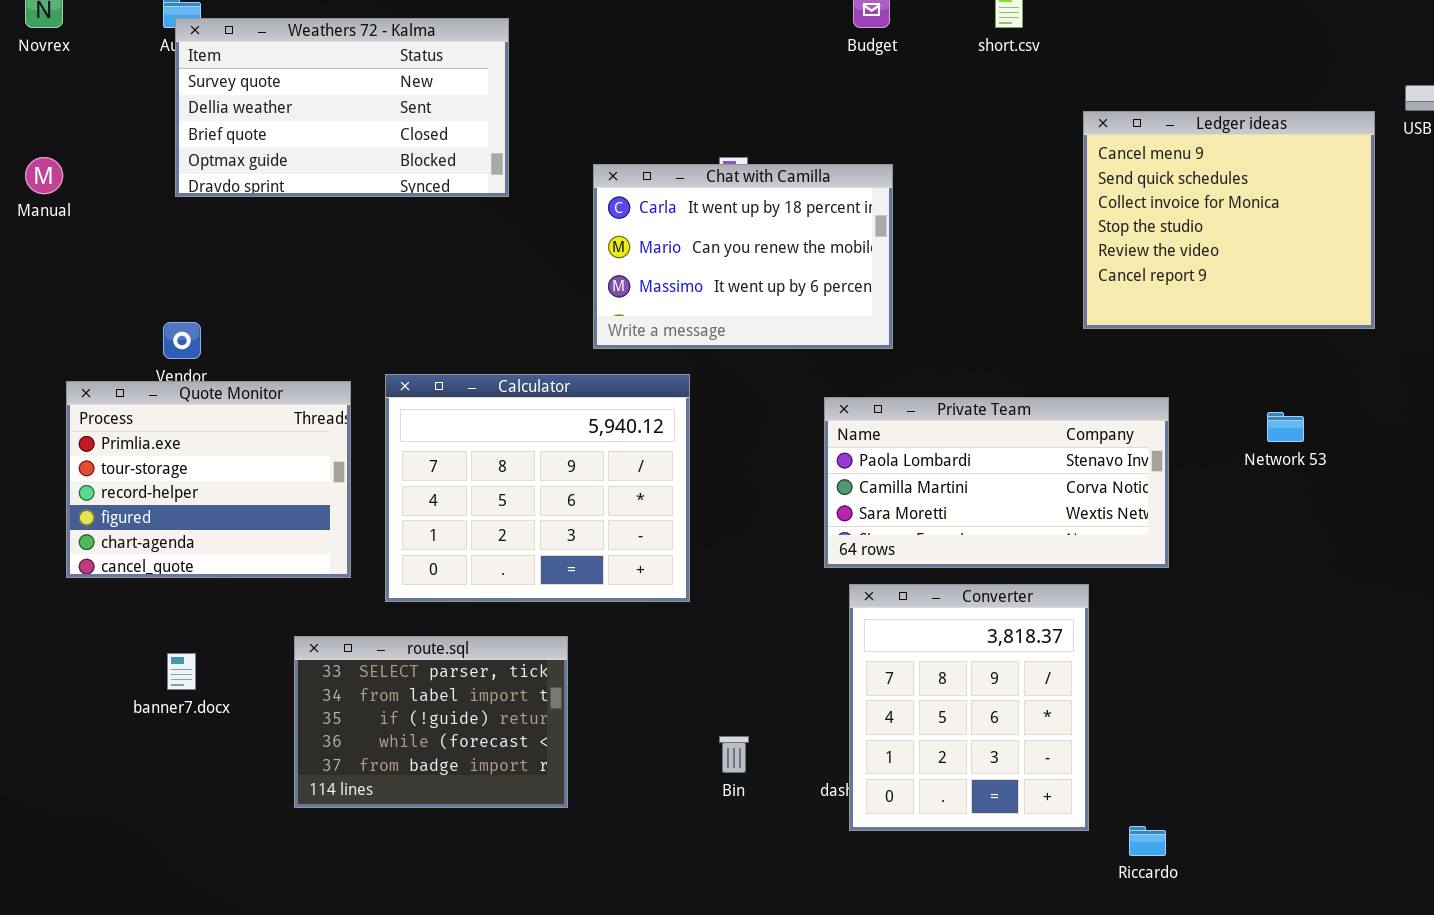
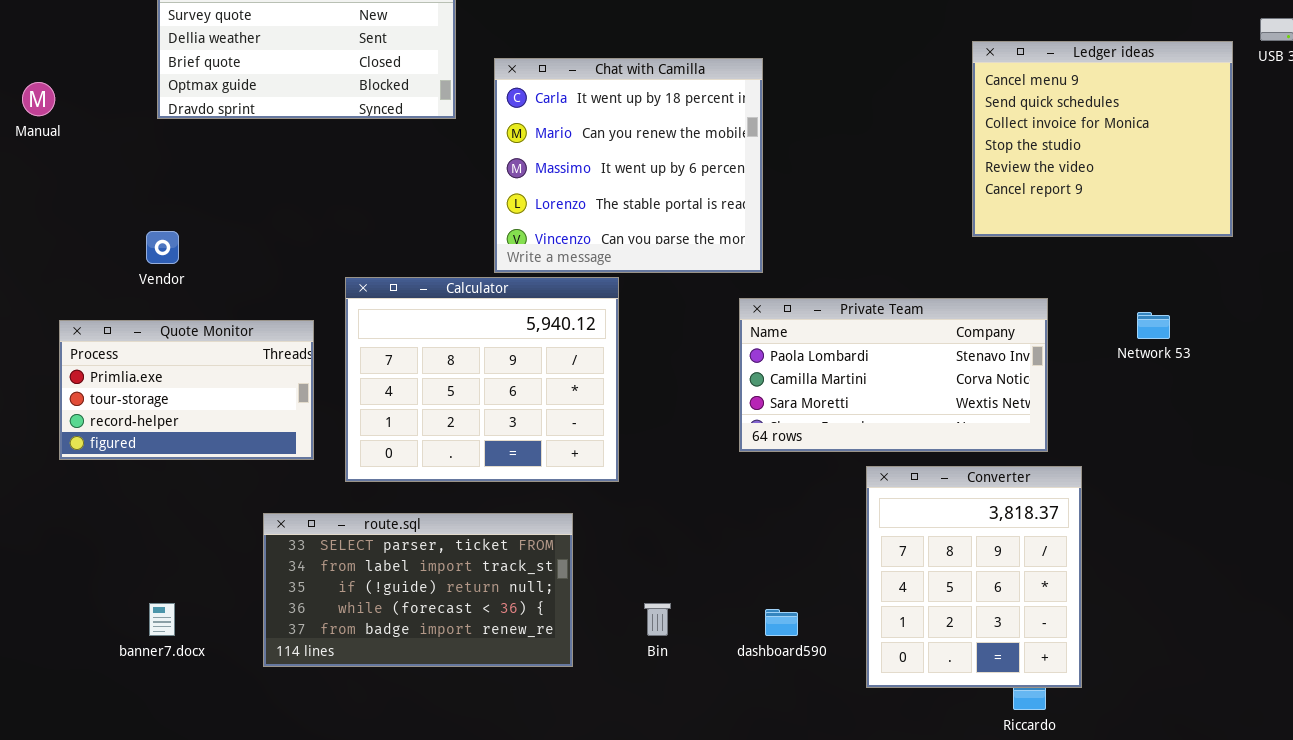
Chat with Camilla: [593,164,893,349] -> [494,58,763,273], moved, resized
Quote Monitor: [66,381,351,578] -> [59,320,314,460], resized
Converter: [849,584,1089,831] -> [866,466,1082,688], moved
route.sql: [294,636,568,808] -> [263,513,573,667], resized
banner7.docx: [167,653,196,690] -> [149,603,175,636], moved

